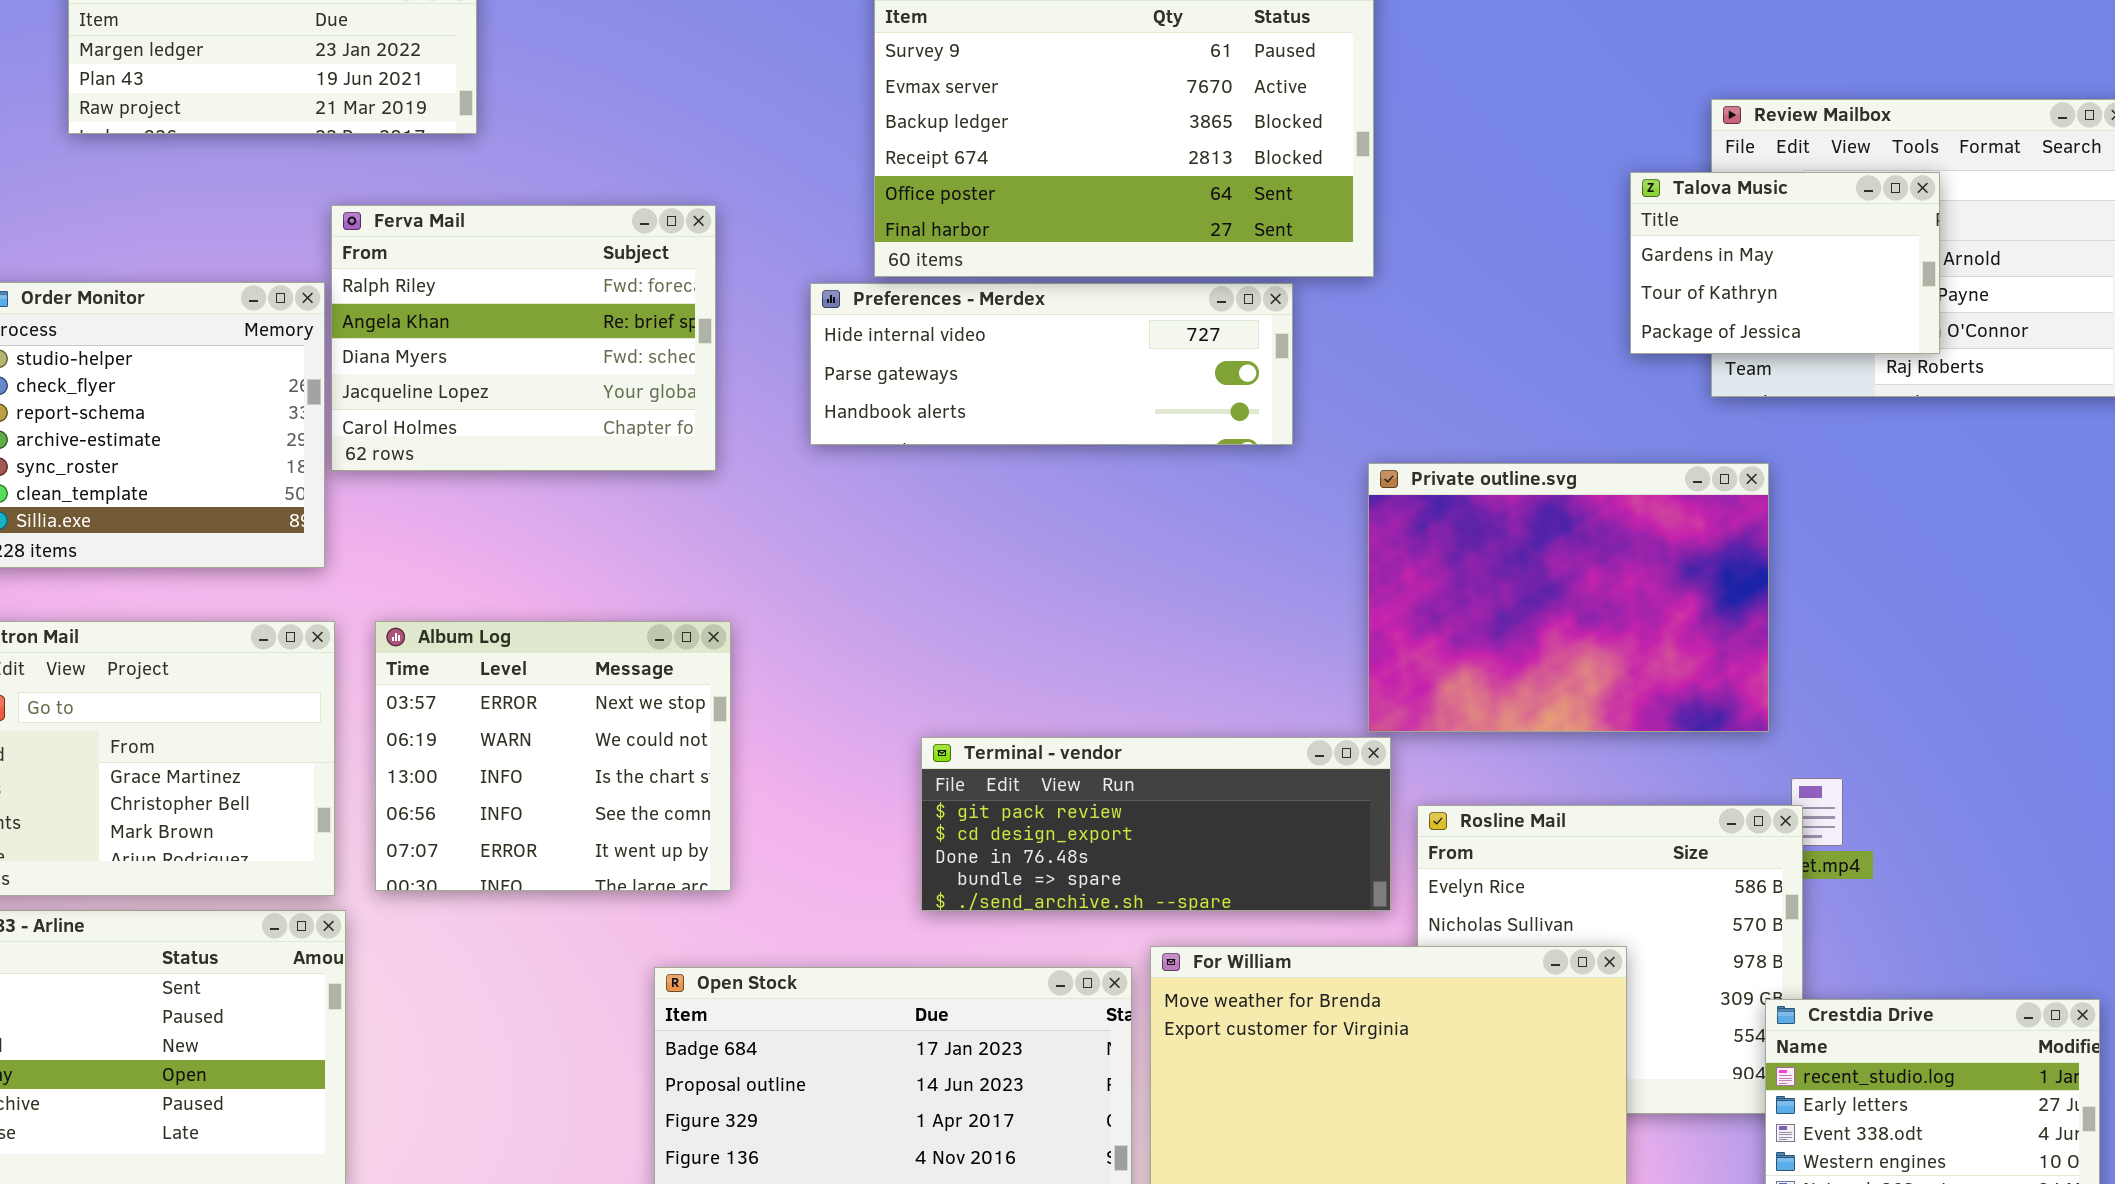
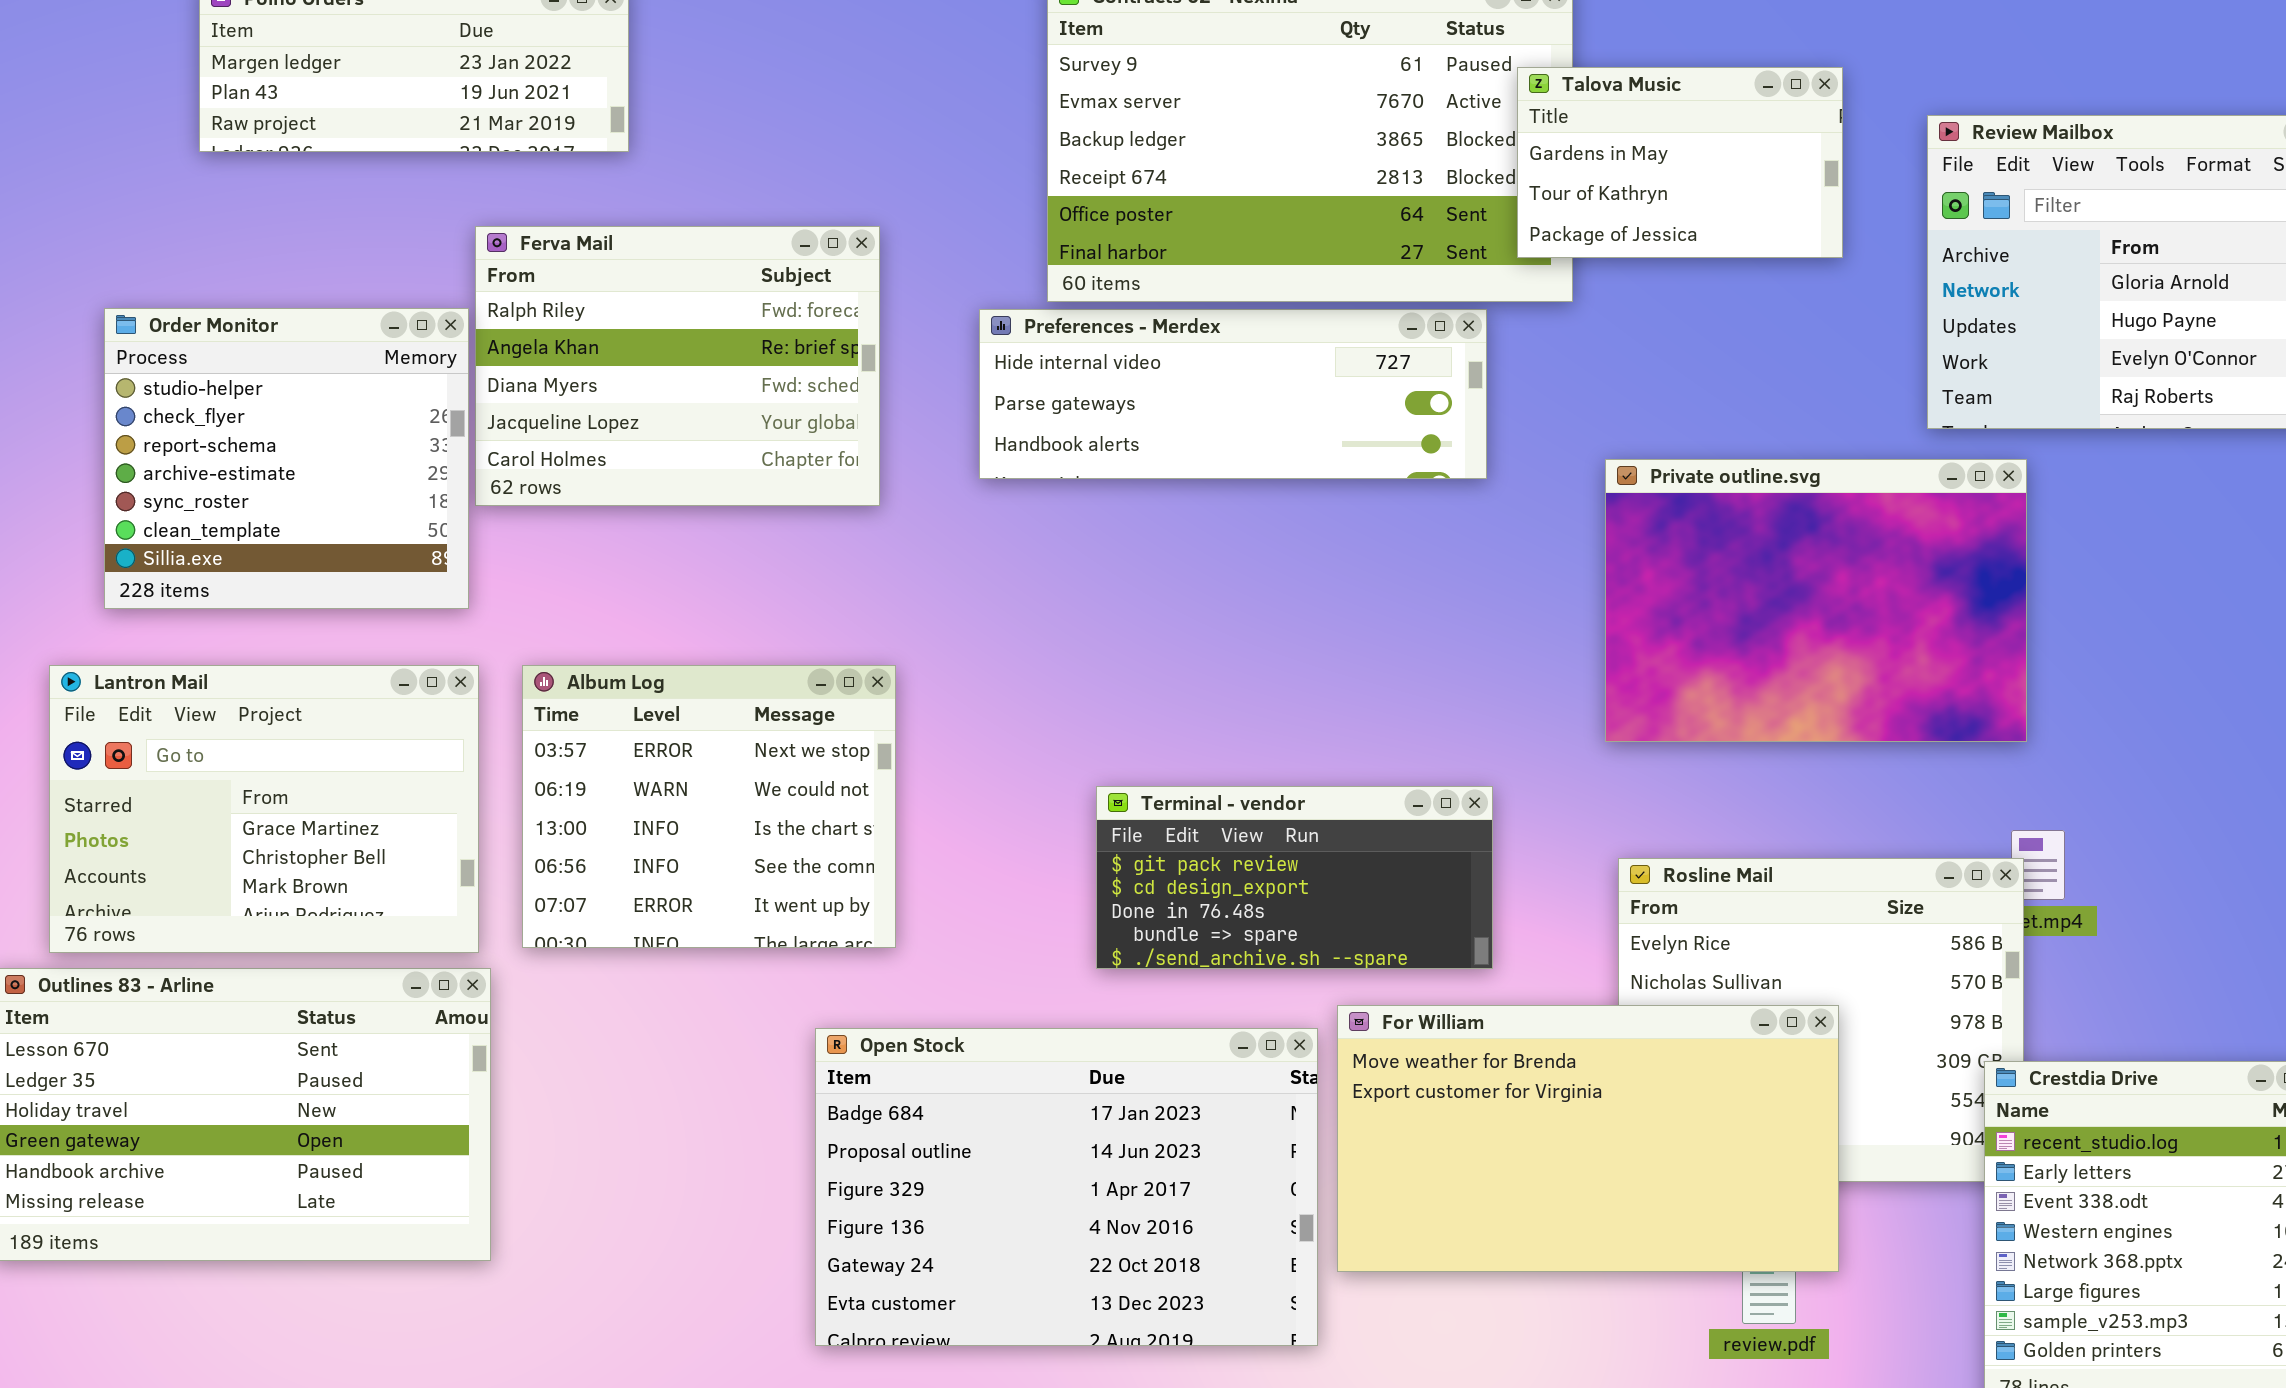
Talova Music: [1630,172,1940,354] -> [1517,67,1843,258], moved
Private outline.svg: [1368,463,1769,732] -> [1605,459,2027,742], moved
Terminal - vendor: [921,737,1391,911] -> [1096,786,1493,969], resized

